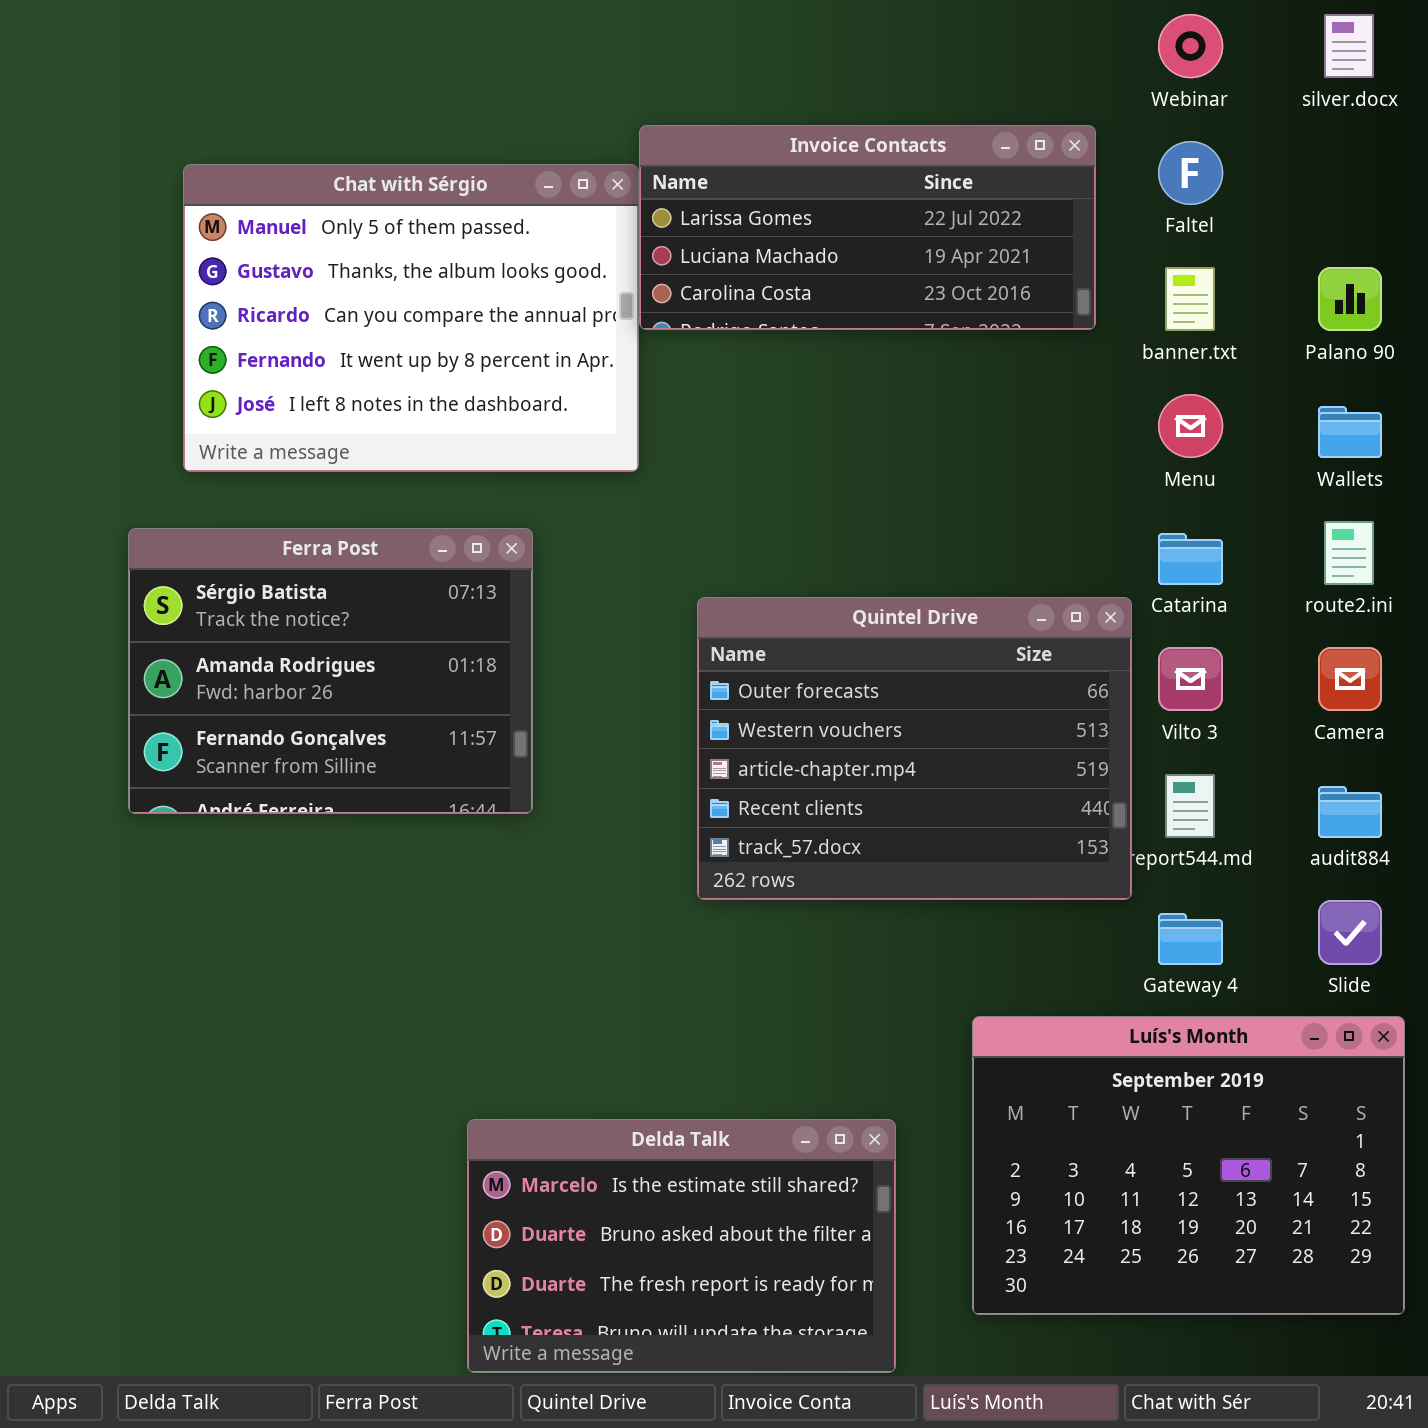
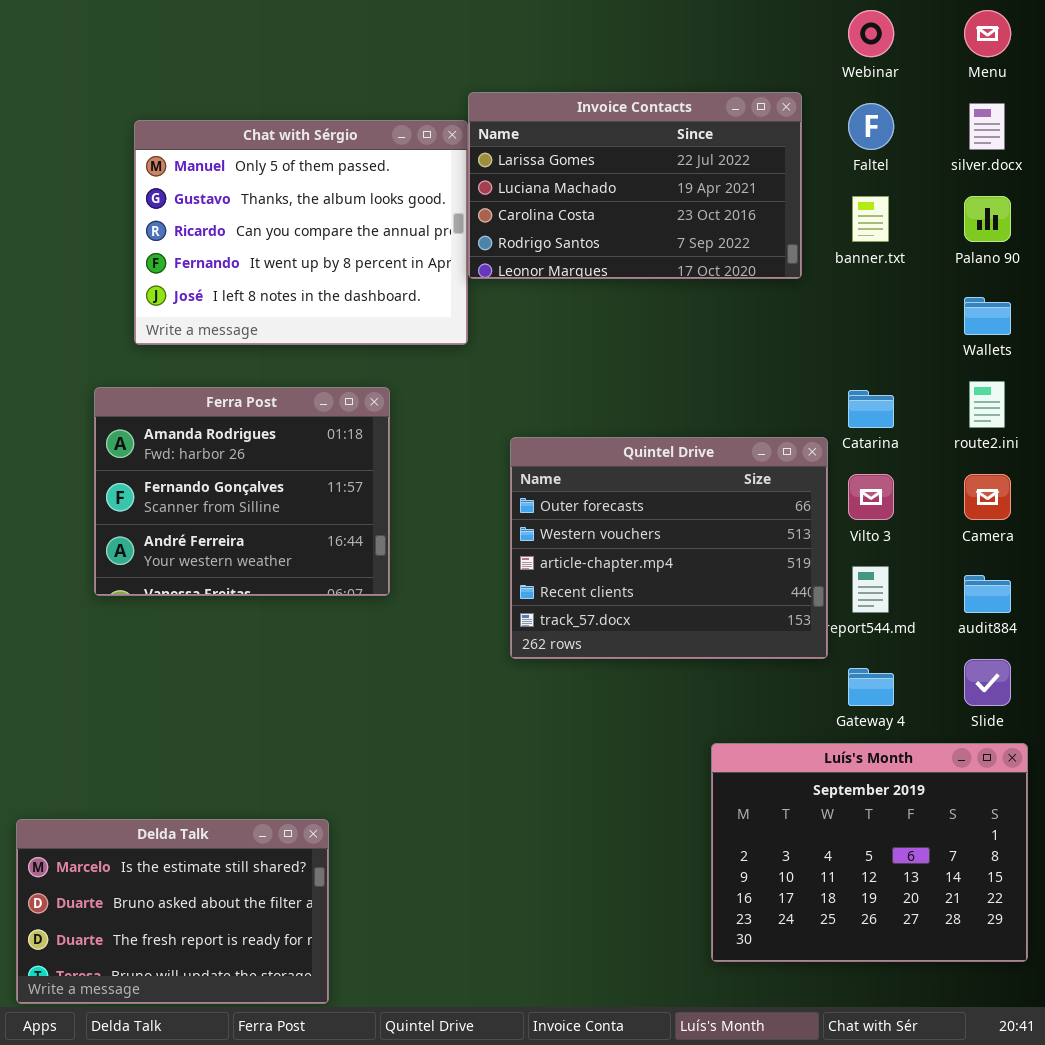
silver.docx: [1324,14,1374,78] -> [969,103,1005,150], moved
Invoice Contacts: [639,125,1096,330] -> [468,92,802,279], resized
Menu: [1158,394,1223,458] -> [964,10,1011,57], moved
Ferra Post: [128,528,533,814] -> [94,387,390,596], scrolled down 1 row
Delda Talk: [467,1119,896,1373] -> [16,819,329,1004], moved

